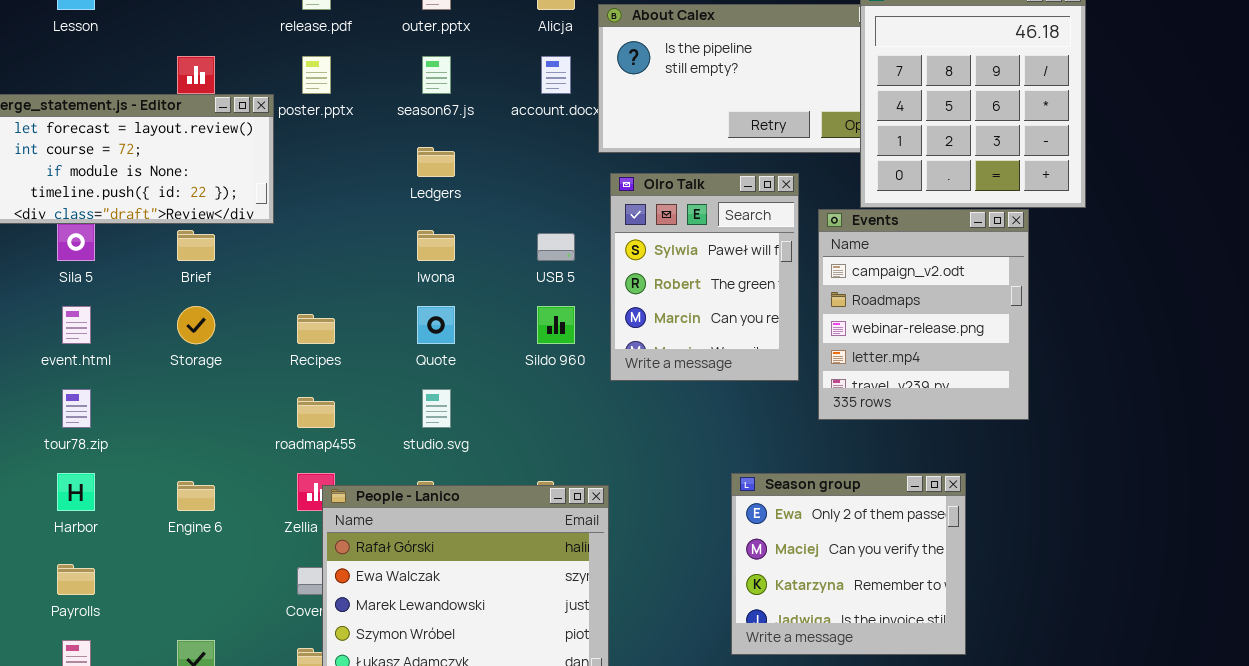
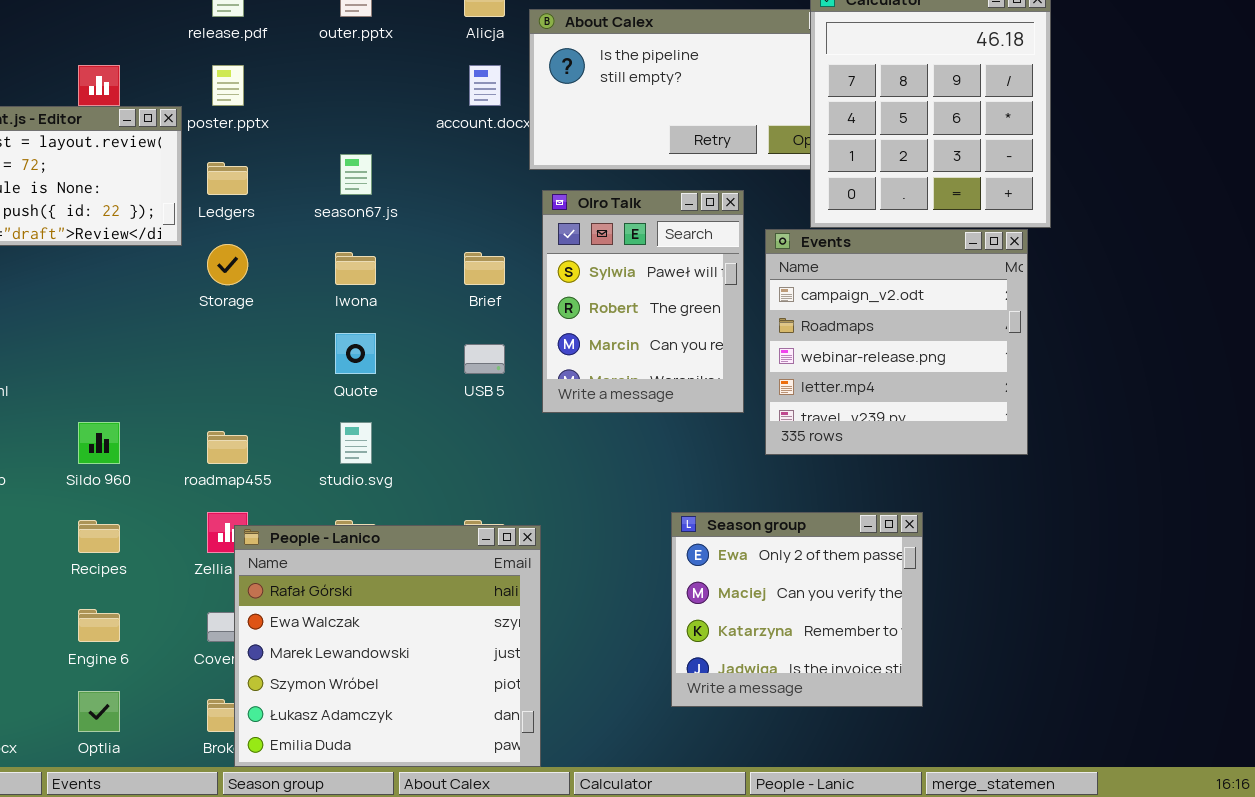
season67.js: [422,56,451,94] -> [340,154,372,195], moved
Ledgers: [417,147,455,177] -> [207,162,248,195], moved
Events: [818,209,1029,420] -> [765,229,1028,455], resized
Brief: [177,230,215,261] -> [464,252,505,285], moved
USB 5: [537,233,575,261] -> [464,344,505,374], moved
Storage: [177,306,215,344] -> [207,244,248,285], moved
Sildo 960: [537,306,575,344] -> [78,422,120,464], moved
Recipes: [297,314,335,344] -> [78,520,120,553], moved
Engine 6: [177,481,215,511] -> [78,609,120,642], moved

